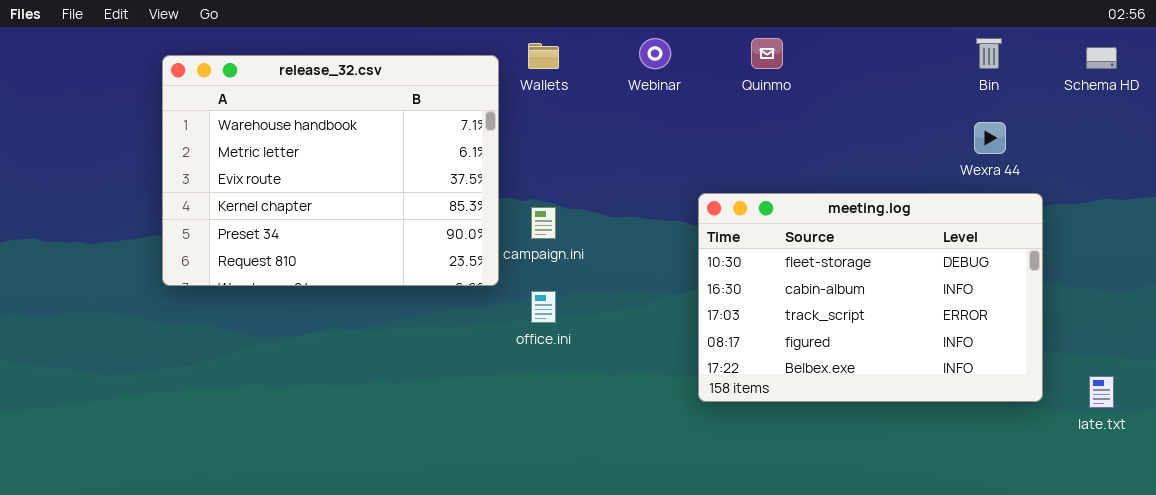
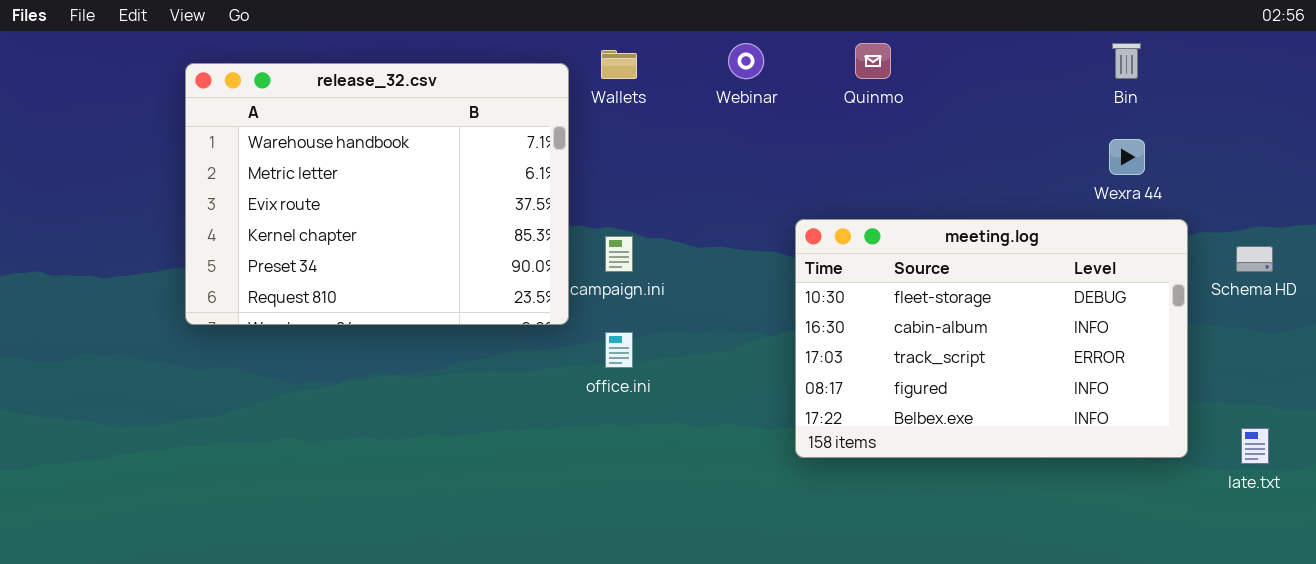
Schema HD: [1086,47,1117,69] -> [1236,246,1273,272], moved

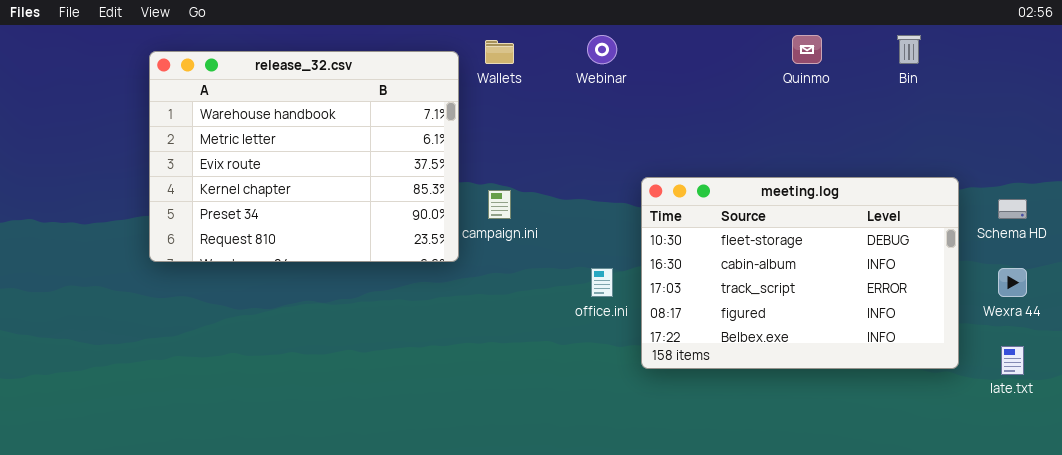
Quinmo: [855,43,891,79] -> [792,35,822,64], moved
Wexra 44: [1109,139,1145,175] -> [998,268,1027,297], moved
office.ini: [605,332,633,368] -> [591,268,613,297], moved

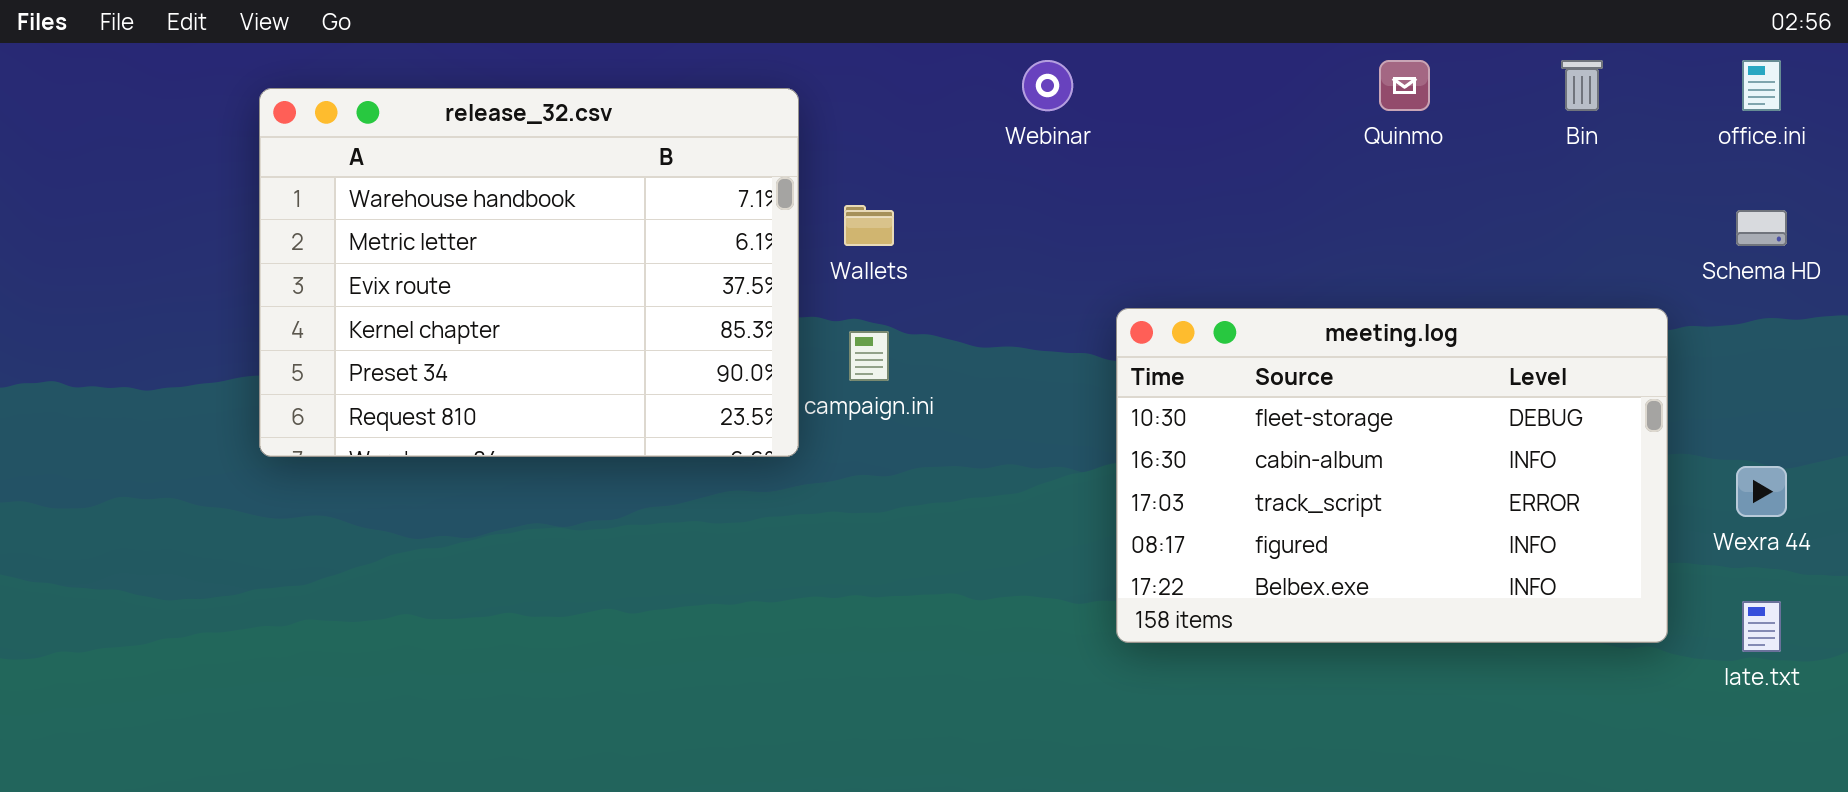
Wallets: [485,40,514,64] -> [844,205,894,246], moved
Schema HD: [998,199,1027,219] -> [1736,210,1787,246], moved
office.ini: [591,268,613,297] -> [1742,60,1781,111], moved

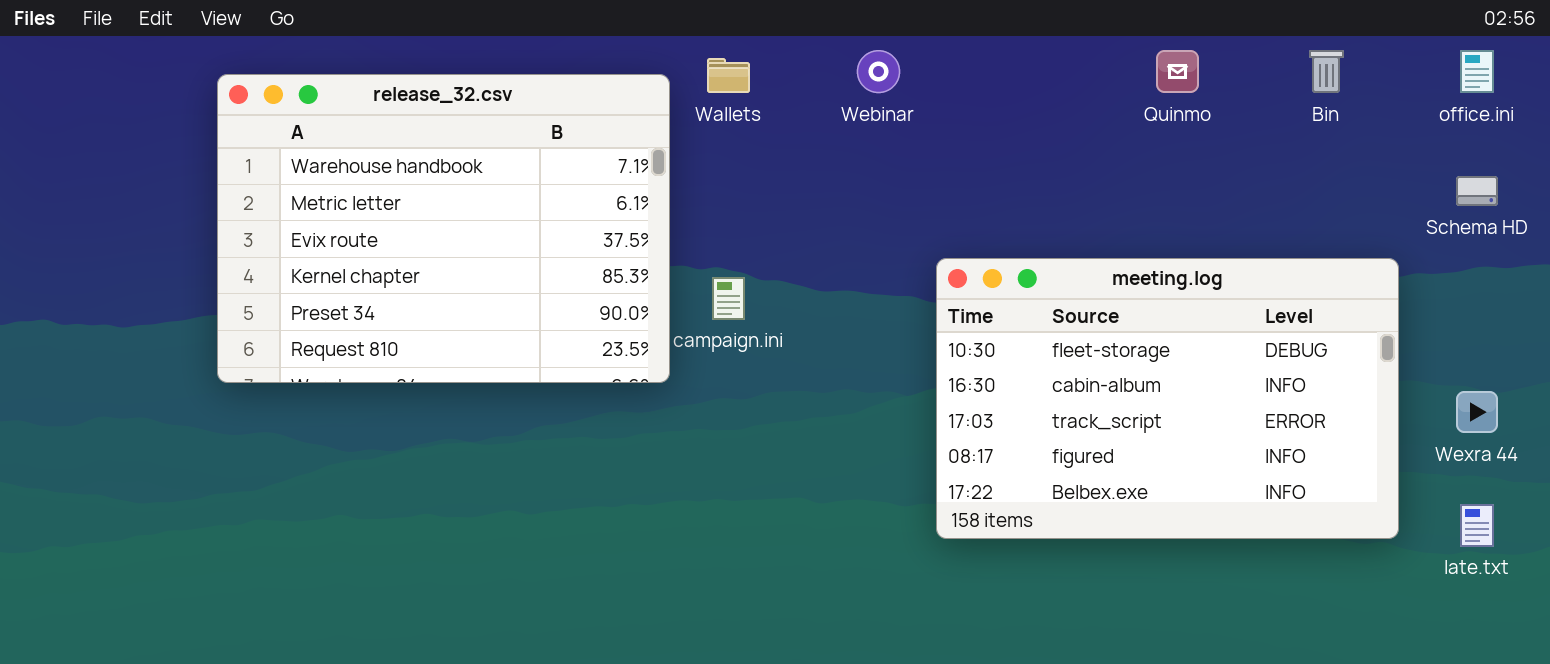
Wallets: [844,205,894,246] -> [707,58,750,93], moved

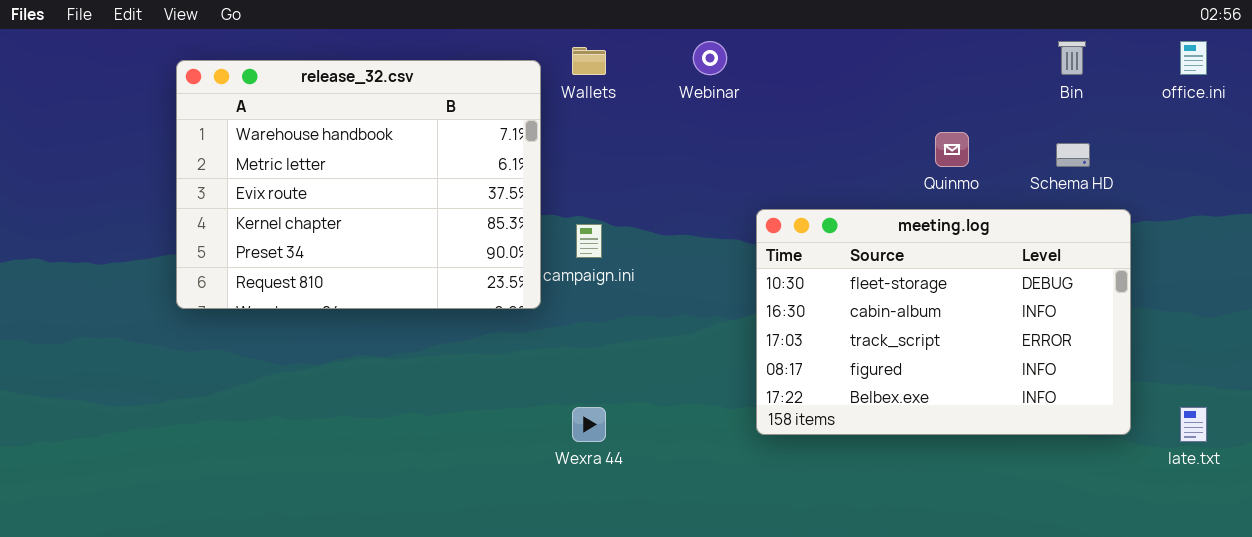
Quinmo: [1156,50,1199,93] -> [935,132,969,167], moved
Schema HD: [1456,176,1498,206] -> [1056,143,1090,167], moved
Wexra 44: [1456,391,1498,433] -> [572,407,606,442], moved

